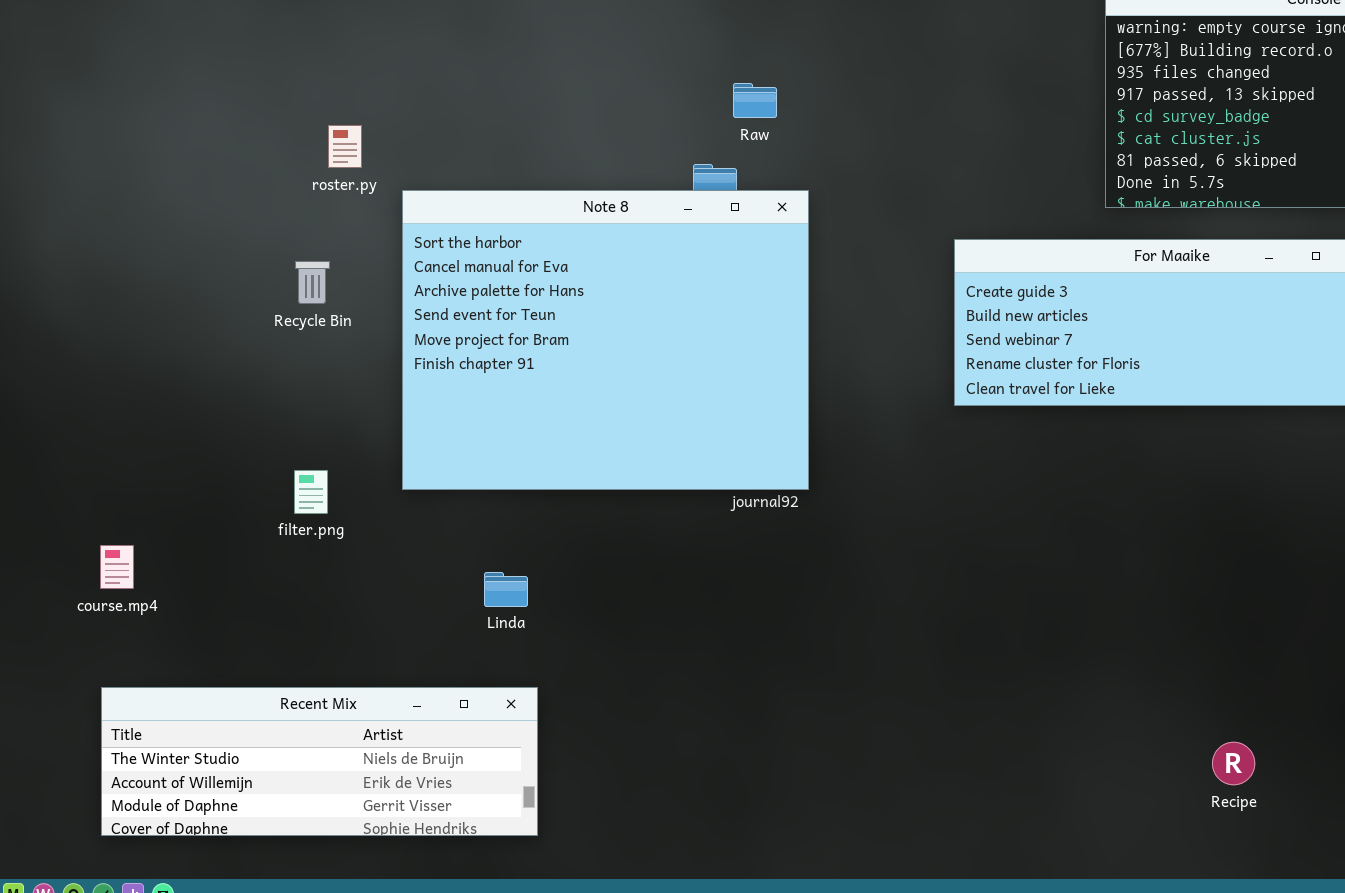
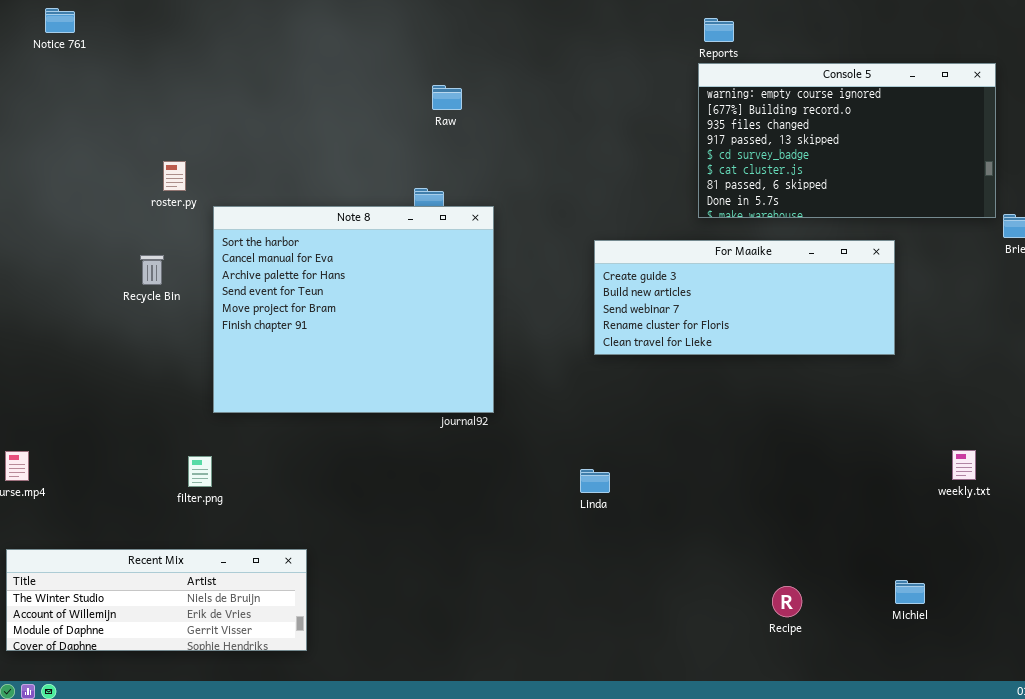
Raw: [733,83,777,118] -> [432,85,462,110], moved
filter.png: [294,470,328,514] -> [188,456,212,487], moved
Linda: [484,572,528,607] -> [580,469,610,493], moved

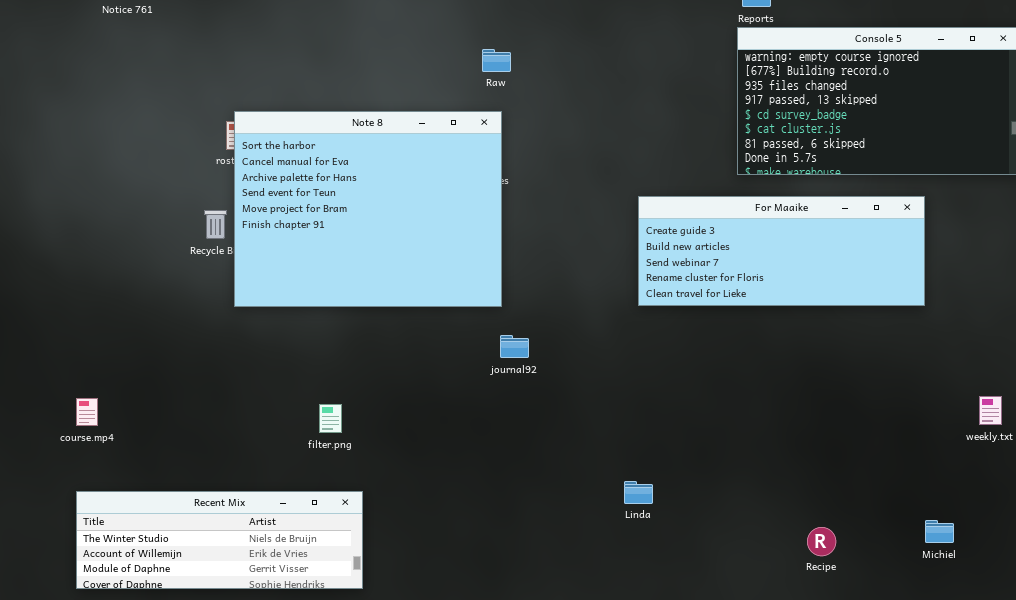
Note 8: [213,206,494,413] -> [234,111,502,307], moved
filter.png: [188,456,212,487] -> [319,404,342,433], moved
Linda: [580,469,610,493] -> [624,481,653,504], moved

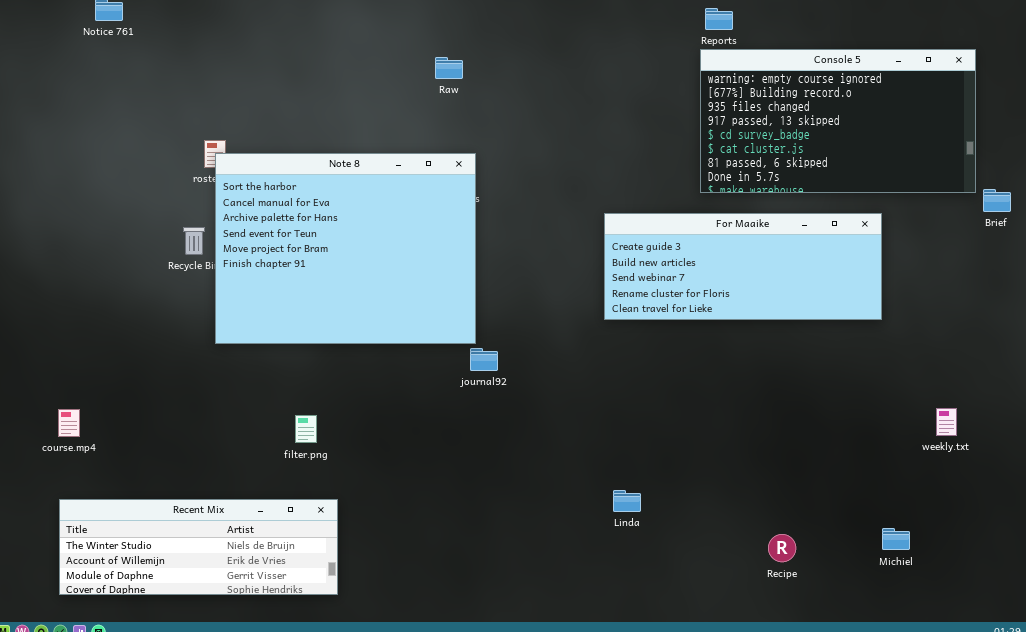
Raw: [482,49,511,72] -> [435,57,463,79], moved
Note 8: [234,111,502,307] -> [215,153,476,344], moved
Linda: [624,481,653,504] -> [613,490,641,512], moved

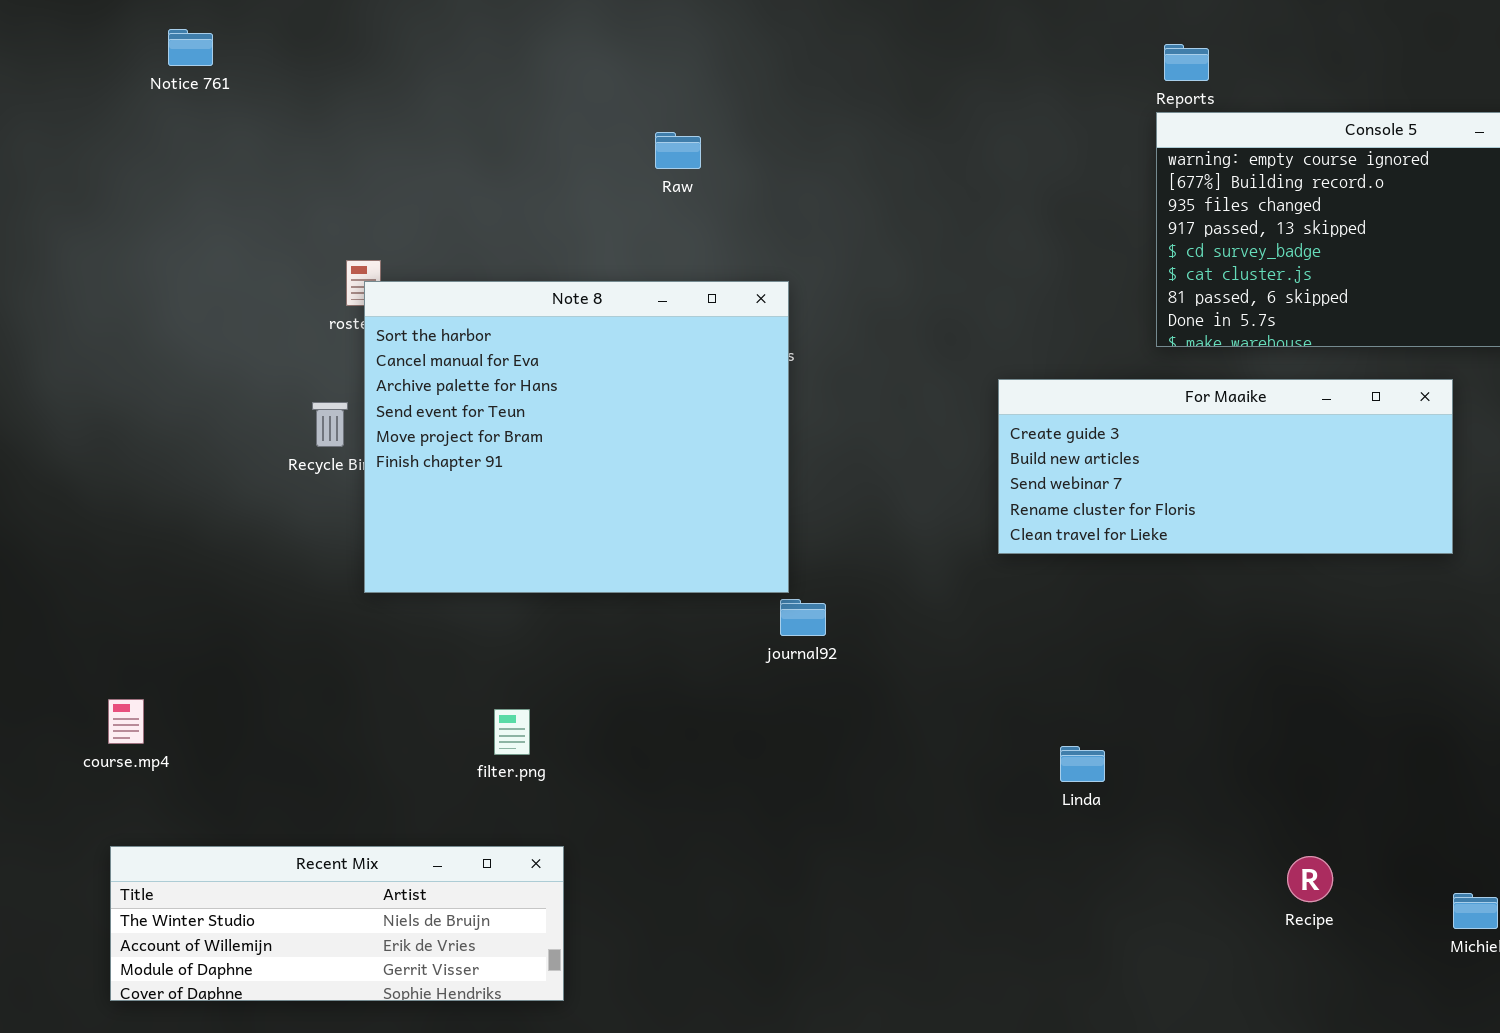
Raw: [435,57,463,79] -> [655,132,701,169], moved
Linda: [613,490,641,512] -> [1060,746,1105,782], moved
Recipe: [768,534,796,562] -> [1287,856,1333,902], moved

